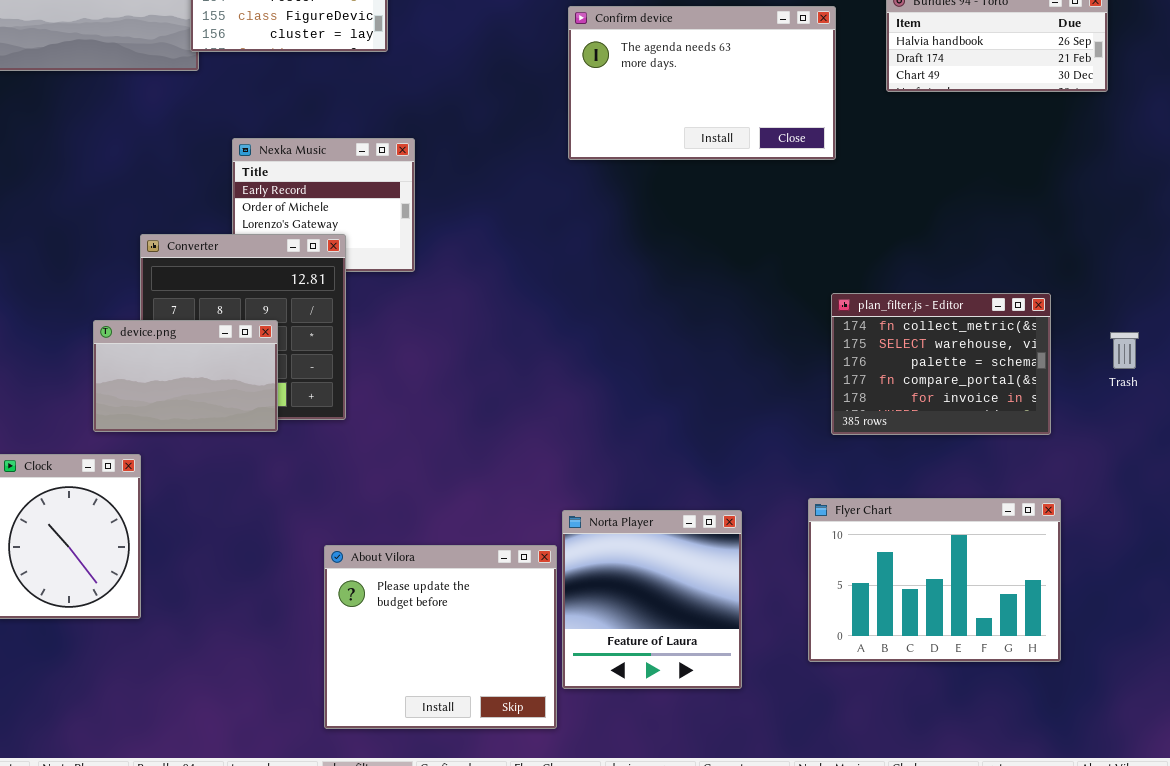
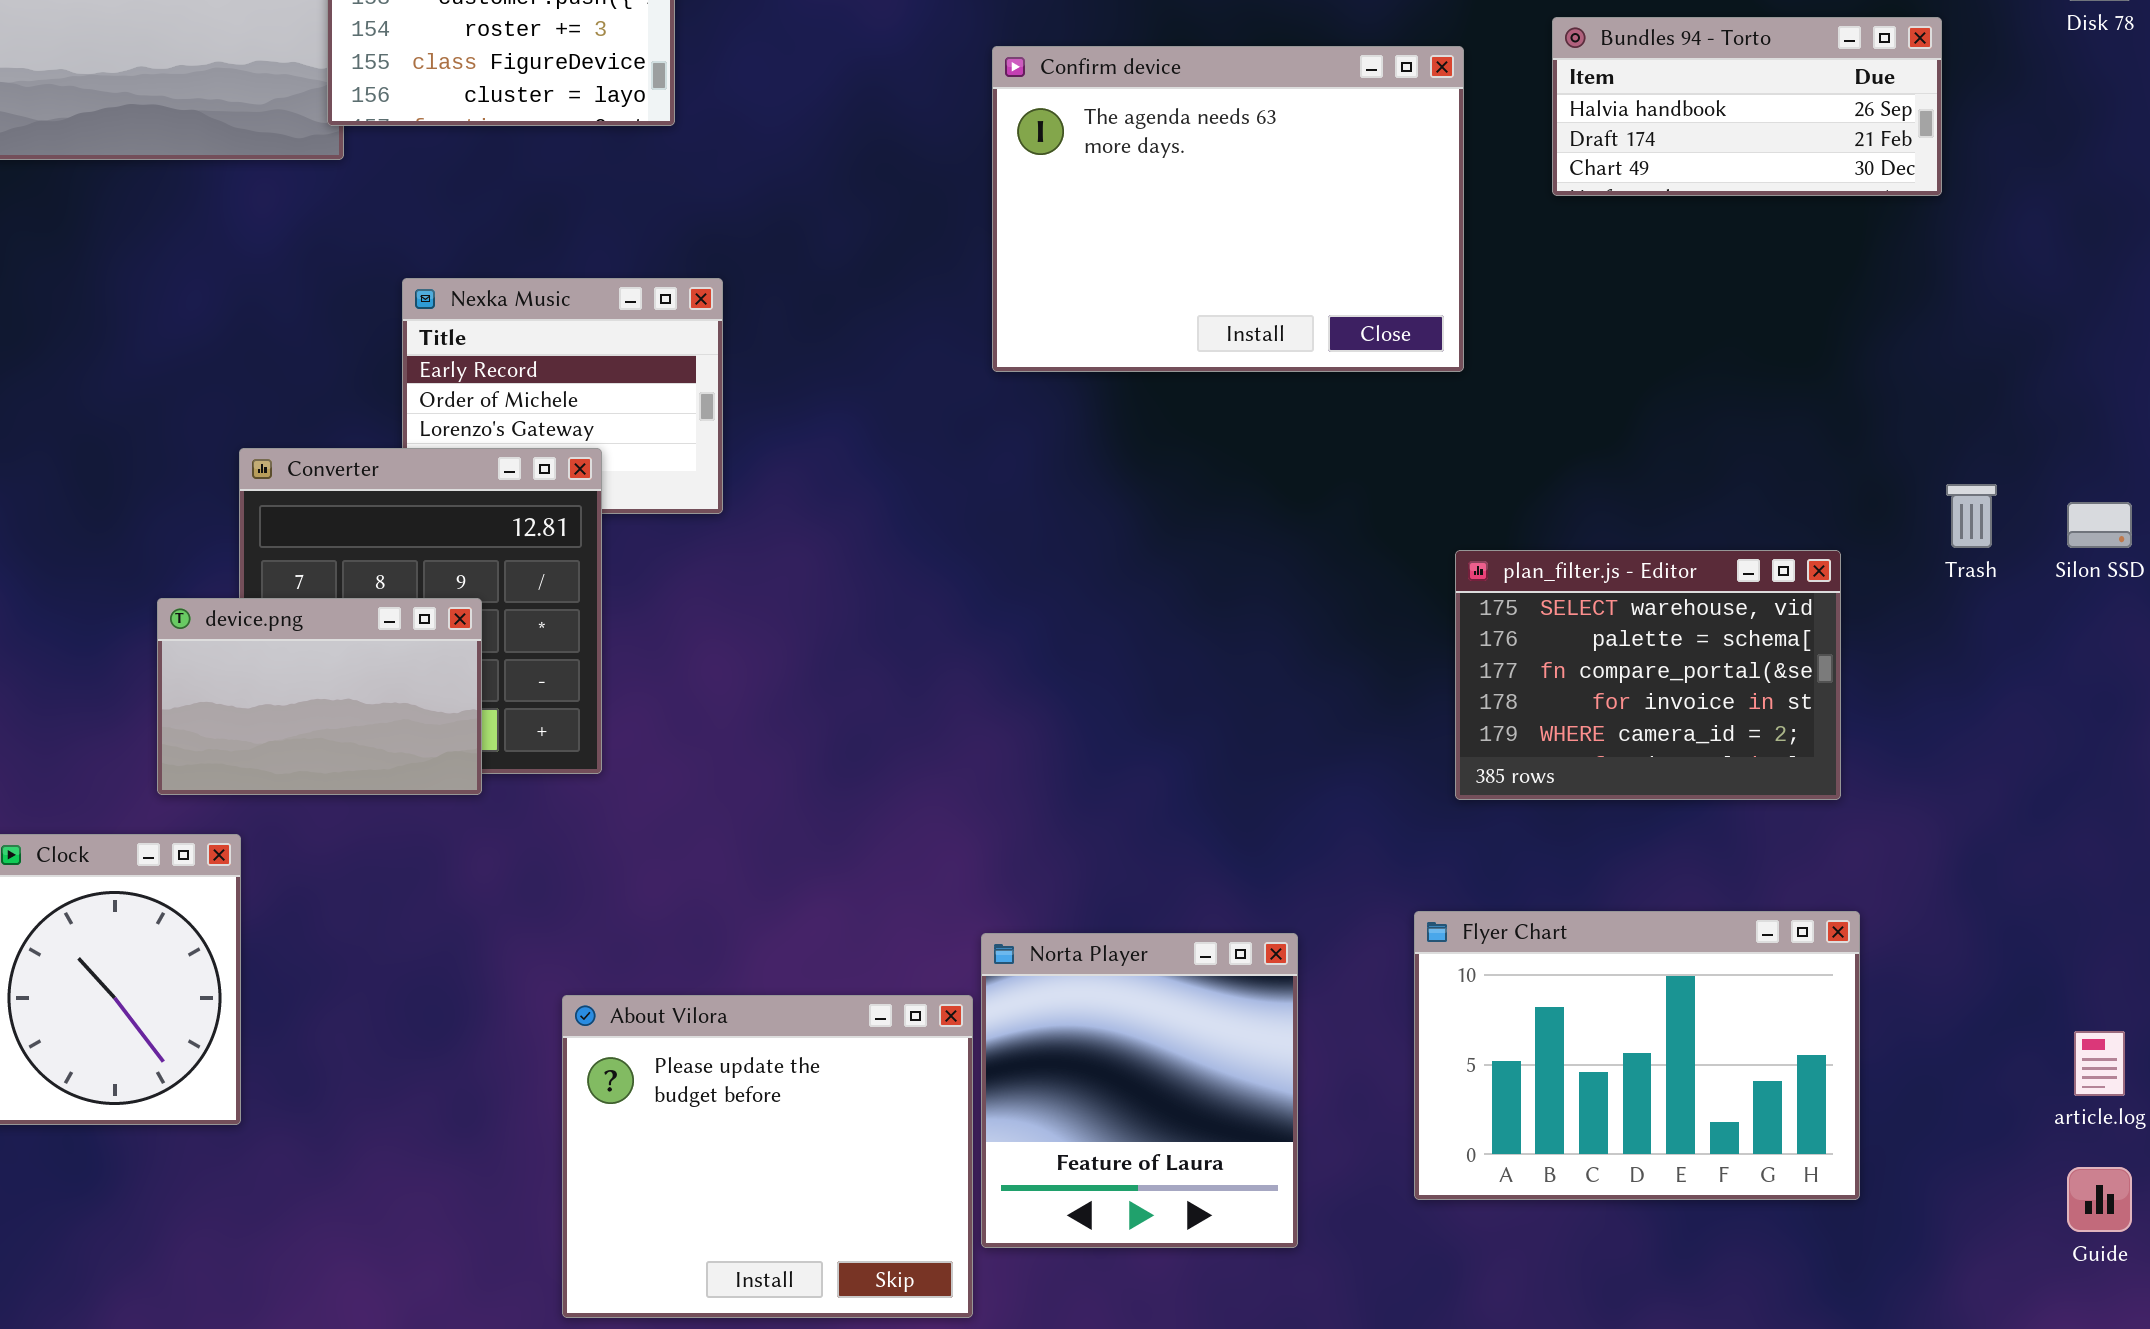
Confirm device: [568,6,836,160] -> [992,46,1464,372], resized
plan_filter.js - Editor: [831,293,1051,435] -> [1455,550,1841,800], scrolled down 1 row
Trash: [1110,332,1139,369] -> [1946,484,1997,548], moved

